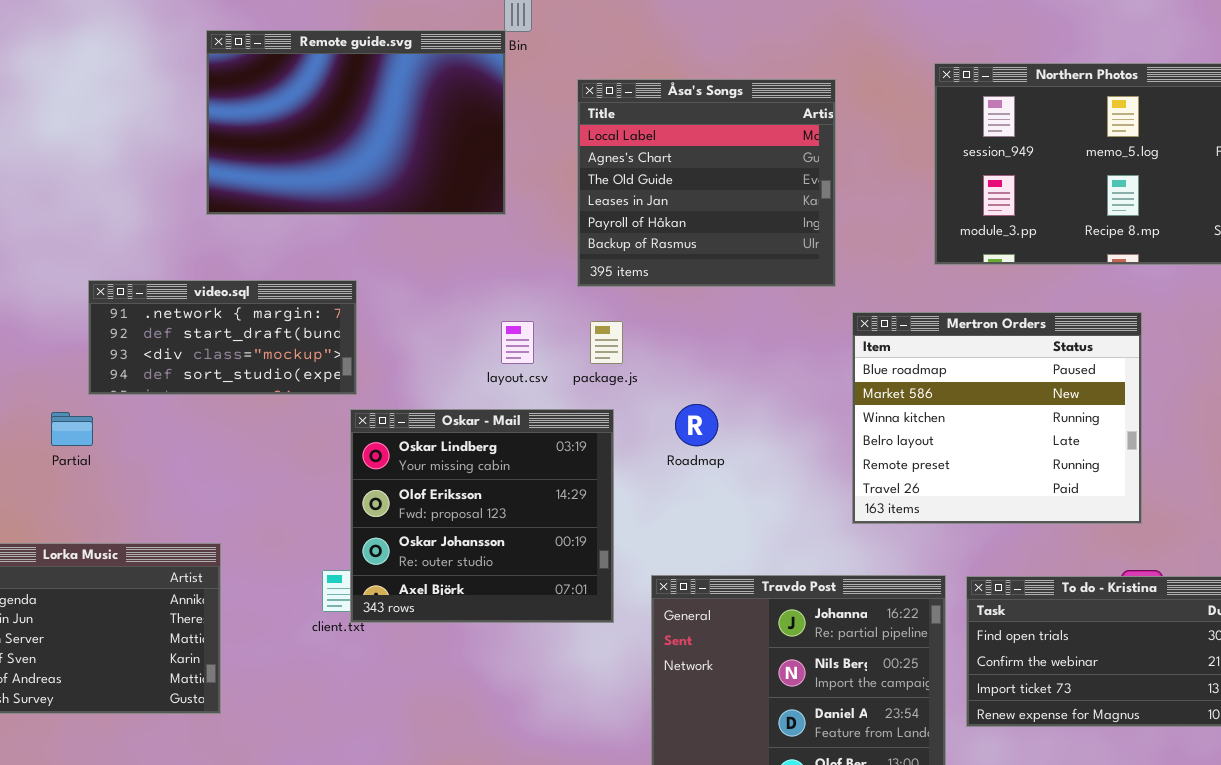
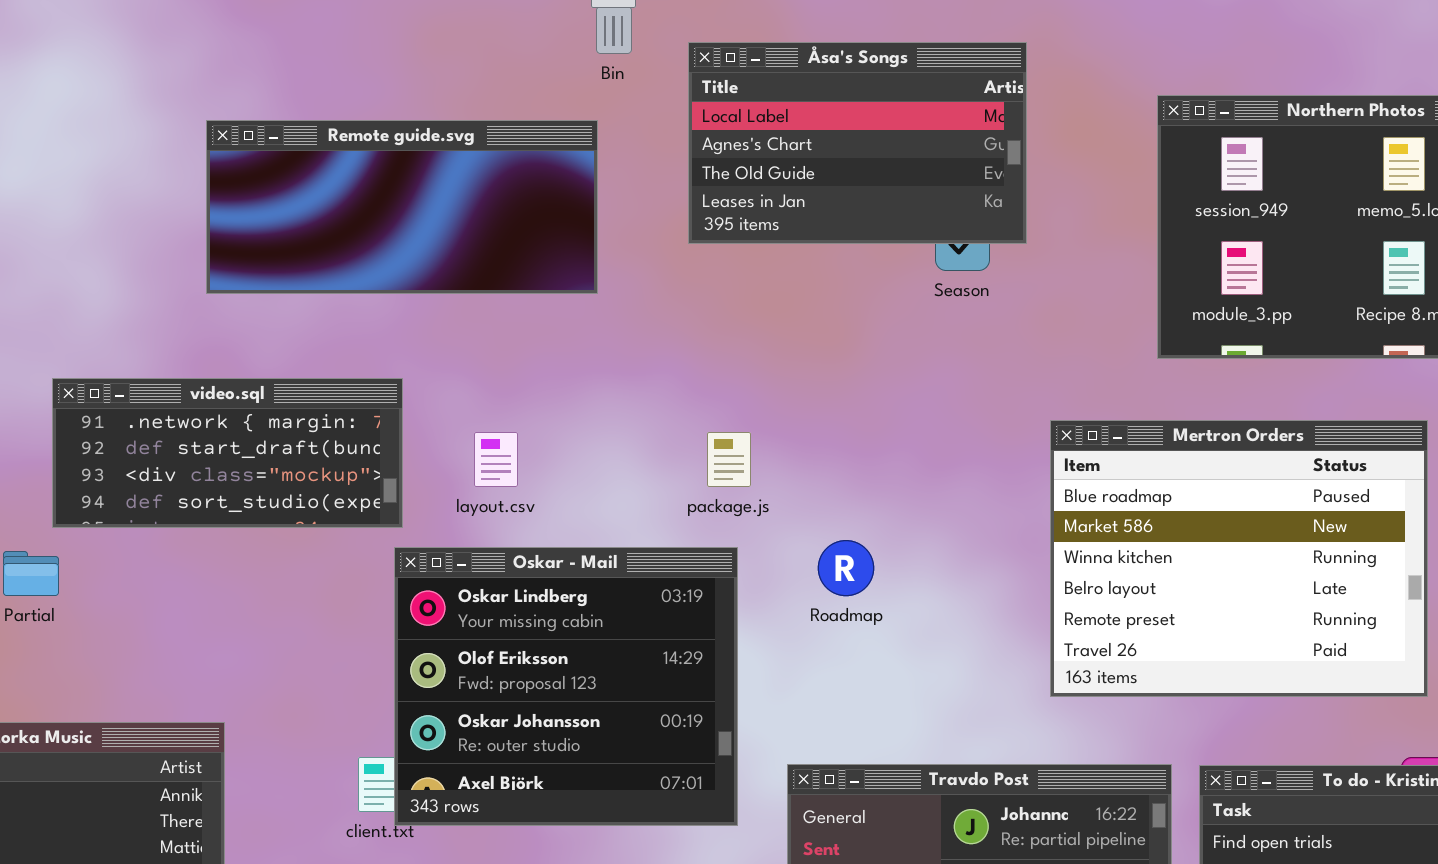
Remote guide.svg: [206,30,506,215] -> [206,120,598,294], resized
Åsa's Songs: [577,79,836,287] -> [688,42,1027,244], moved, resized
layout.csv: [501,321,534,364] -> [474,432,518,487], moved

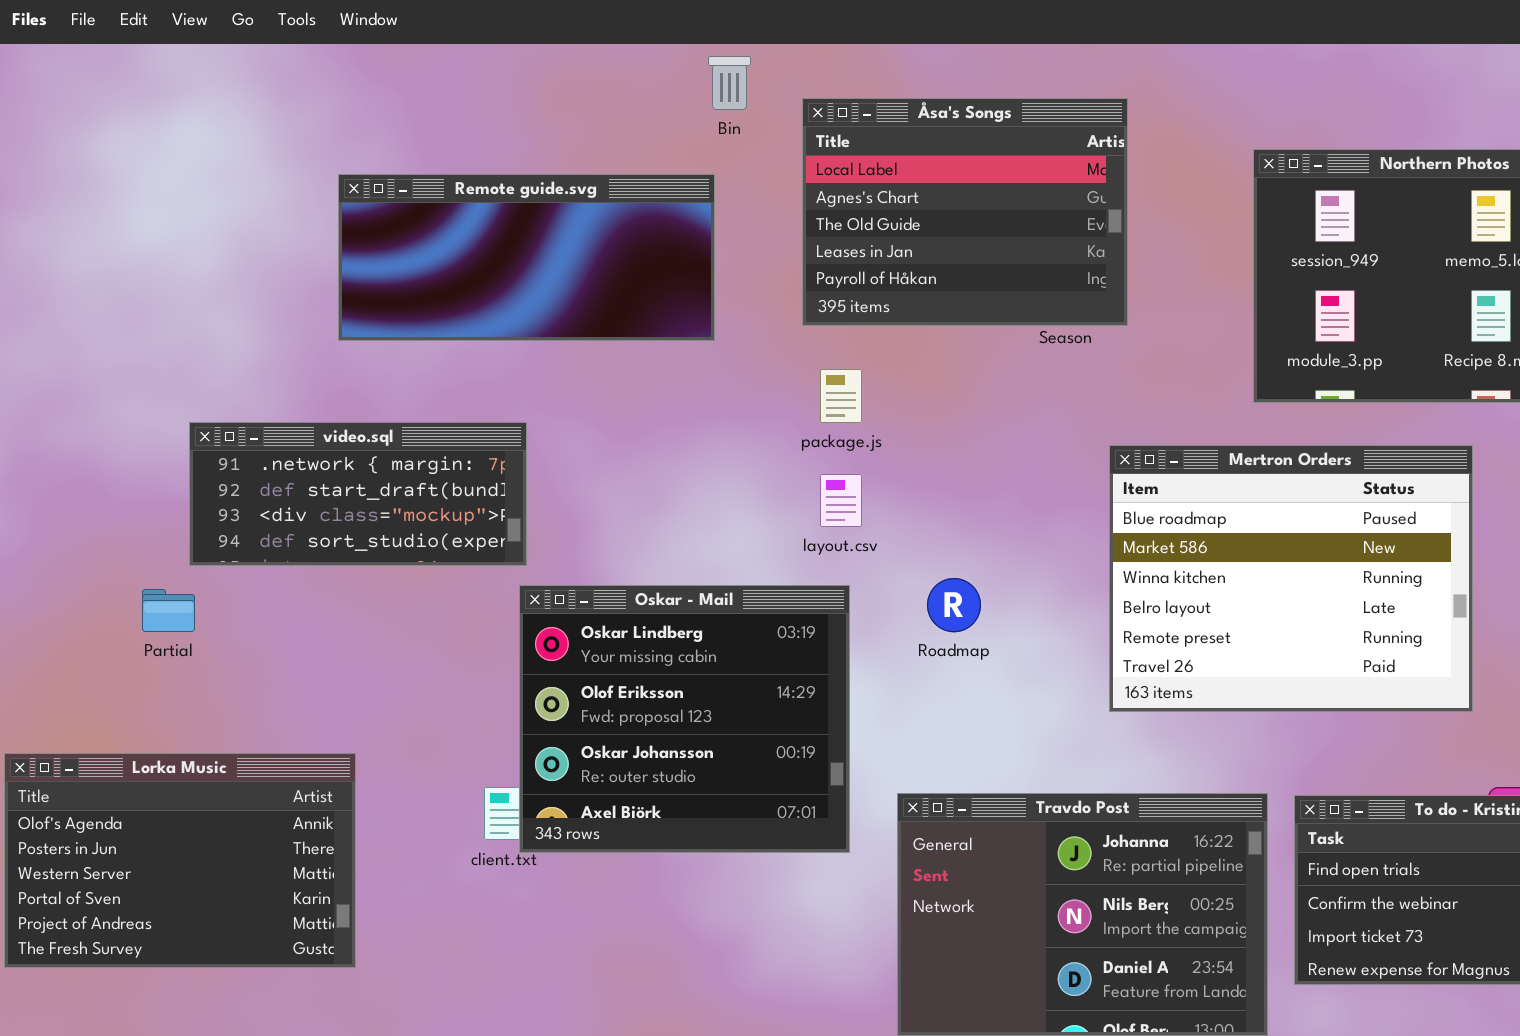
Åsa's Songs: [688,42,1027,244] -> [802,98,1128,326], resized
Mertron Orders: [1050,420,1428,697] -> [1109,445,1473,712], moved
layout.csv: [474,432,518,487] -> [820,474,862,527], moved
package.js: [707,432,751,487] -> [820,369,862,423], moved

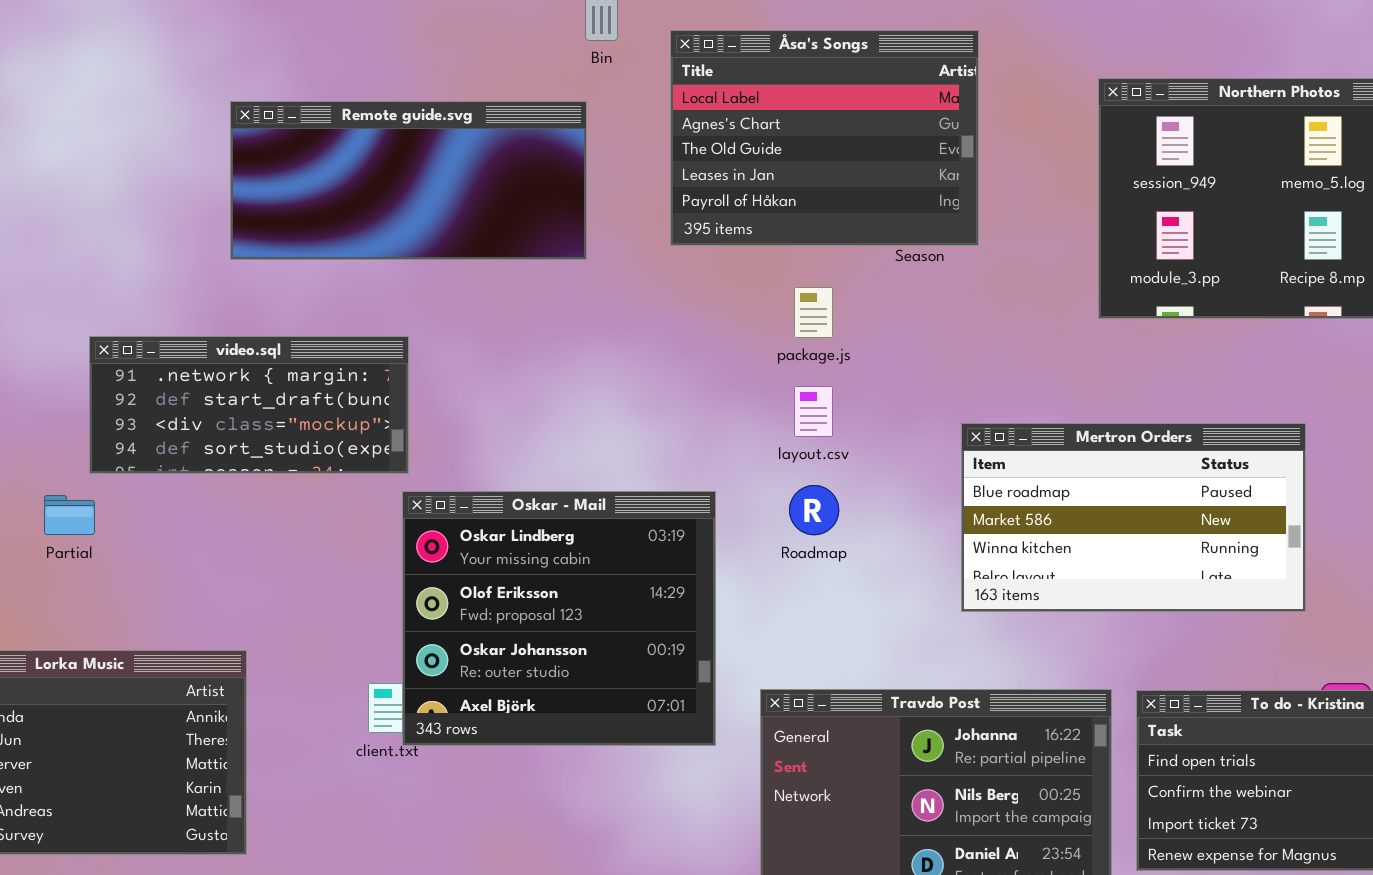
package.js: [820,369,862,423] -> [794,287,833,338], moved
Mertron Orders: [1109,445,1473,712] -> [961,423,1306,612], resized
layout.csv: [820,474,862,527] -> [794,386,833,437], moved

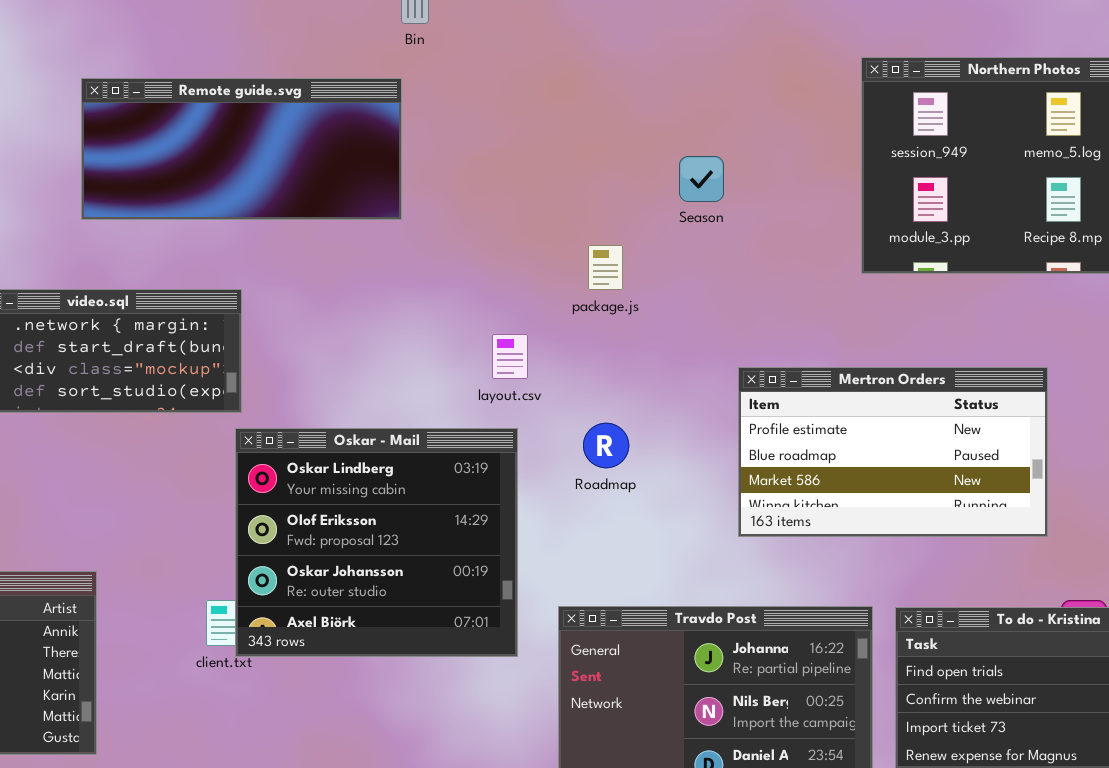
Åsa's Songs: [670,30,979,246] -> none, closed
layout.csv: [794,386,833,437] -> [492,334,528,379], moved
Mertron Orders: [961,423,1306,612] -> [738,367,1048,537], scrolled up 1 row

